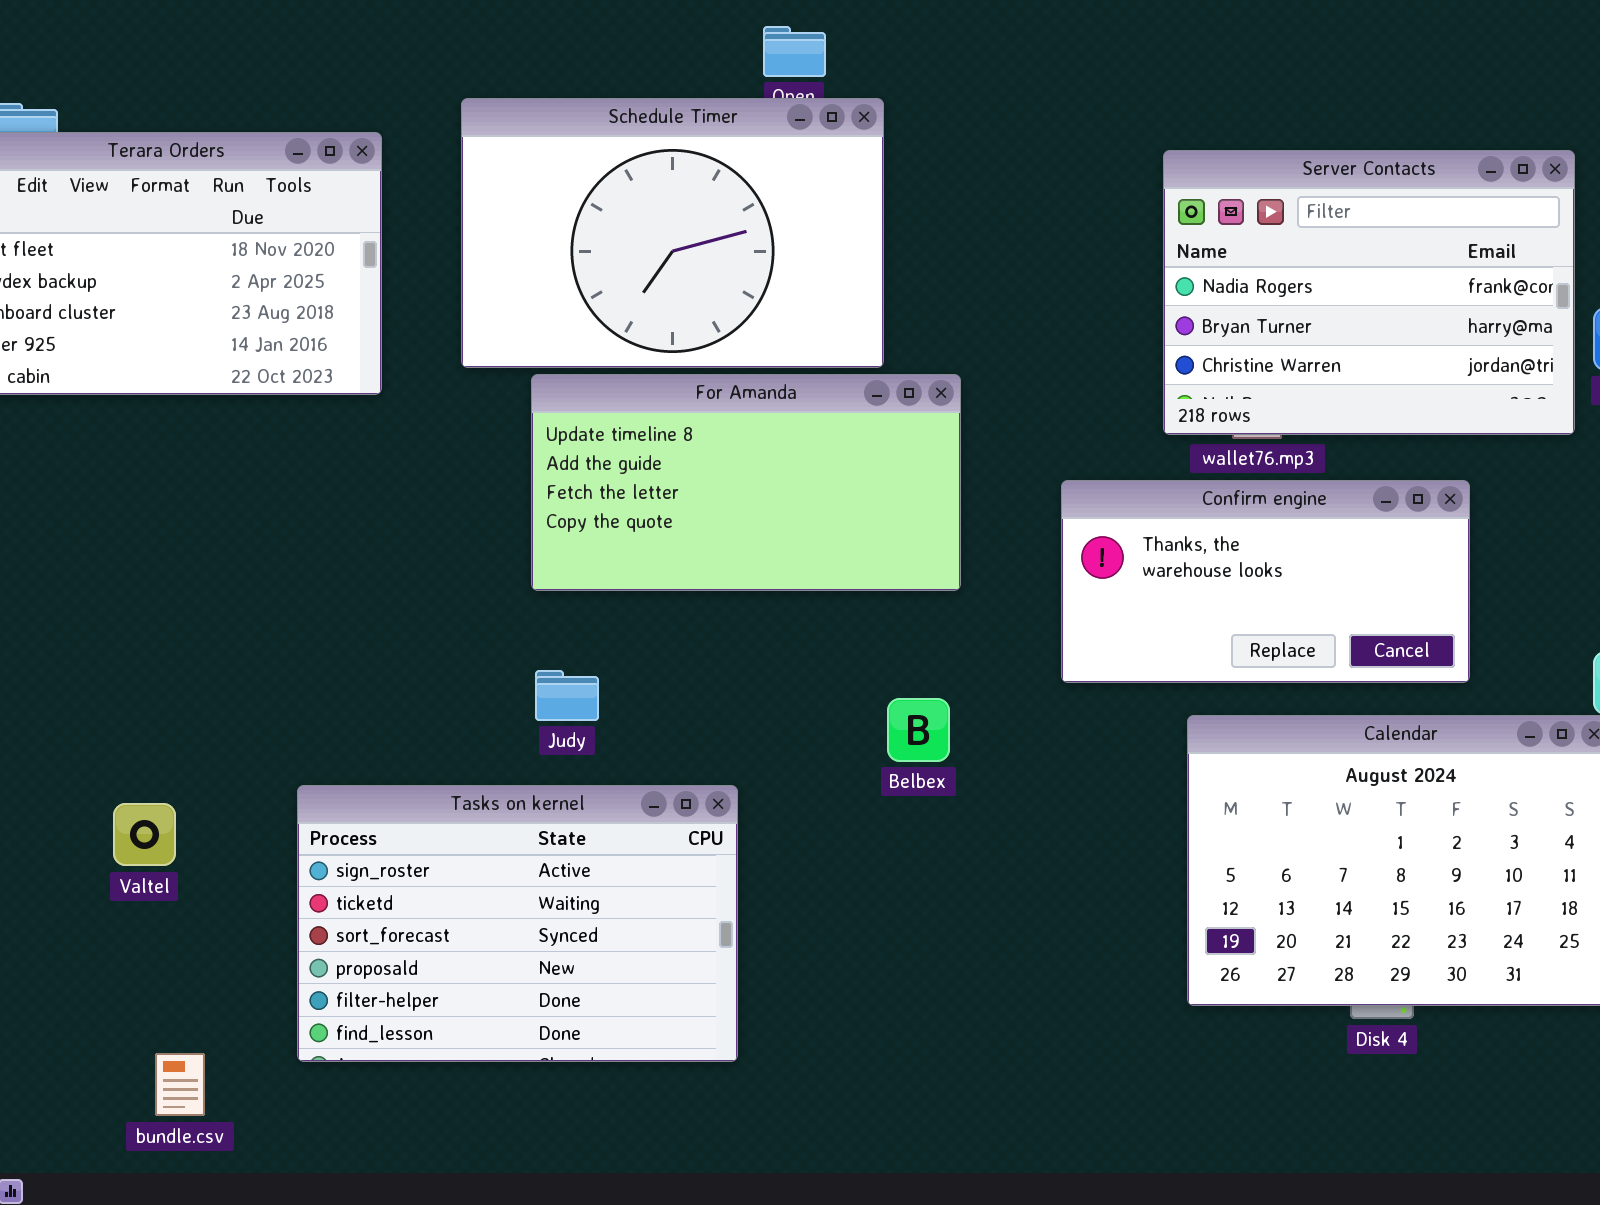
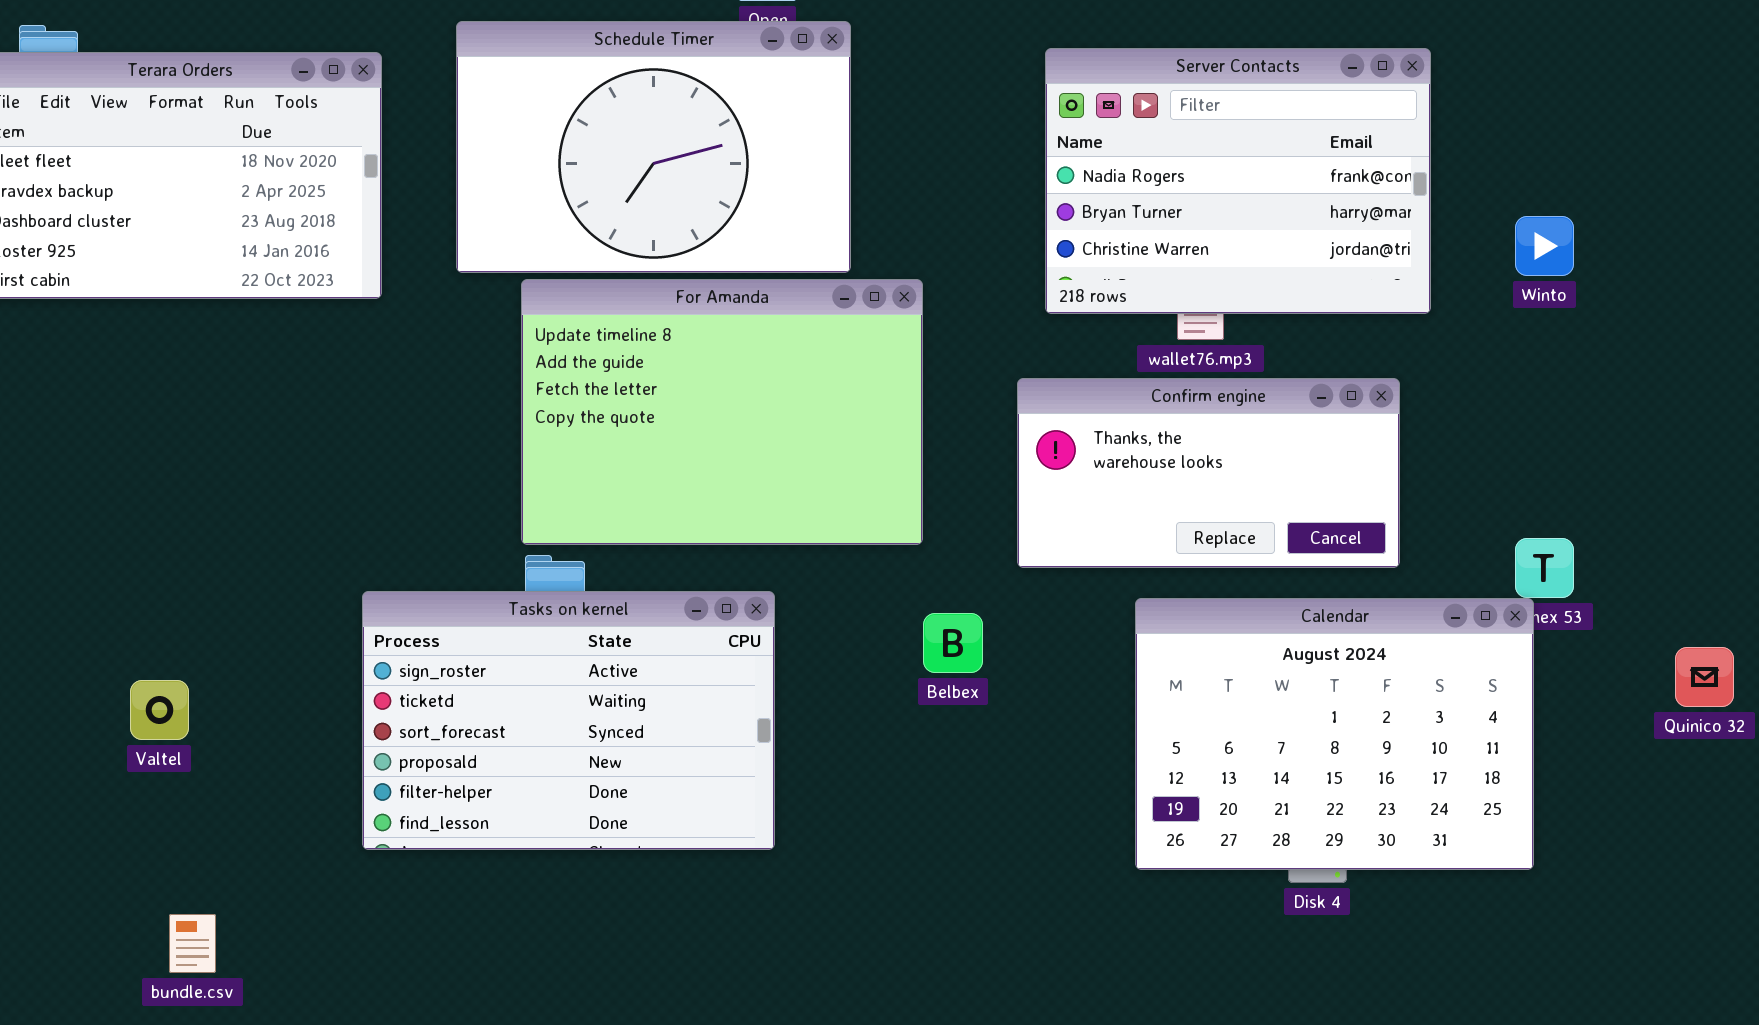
Server Contacts: [1163,150,1575,435] -> [1045,48,1431,314], moved
For Amanda: [531,374,961,591] -> [521,279,923,545], resized
Belbex: [887,698,950,762] -> [923,613,983,673], moved
Tasks on kernel: [297,785,738,1062] -> [362,591,775,850], moved

